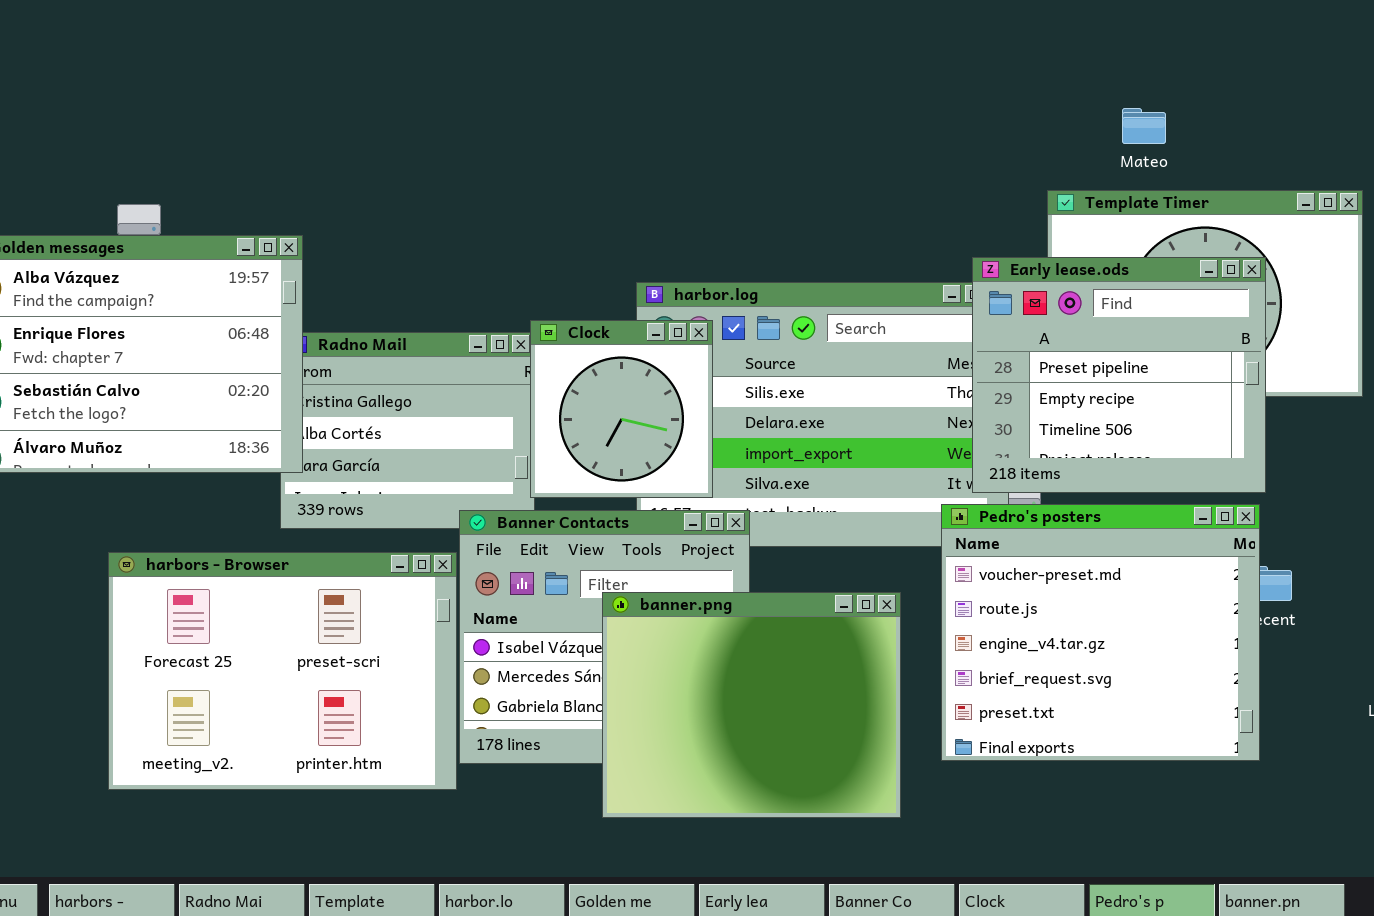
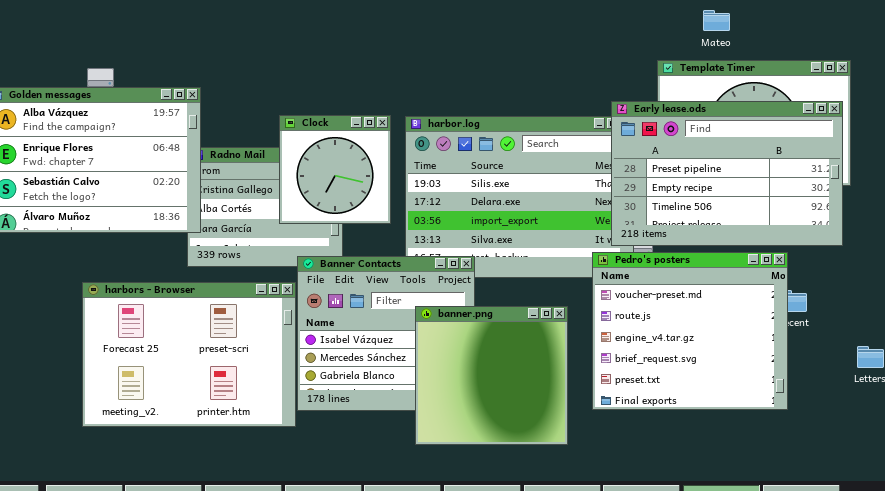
Early lease.ods: [972,257,1266,493] -> [611,101,843,246], resized
Clock: [530,320,713,498] -> [279,115,391,224], moved
banner.png: [602,592,901,818] -> [415,306,568,445], resized

